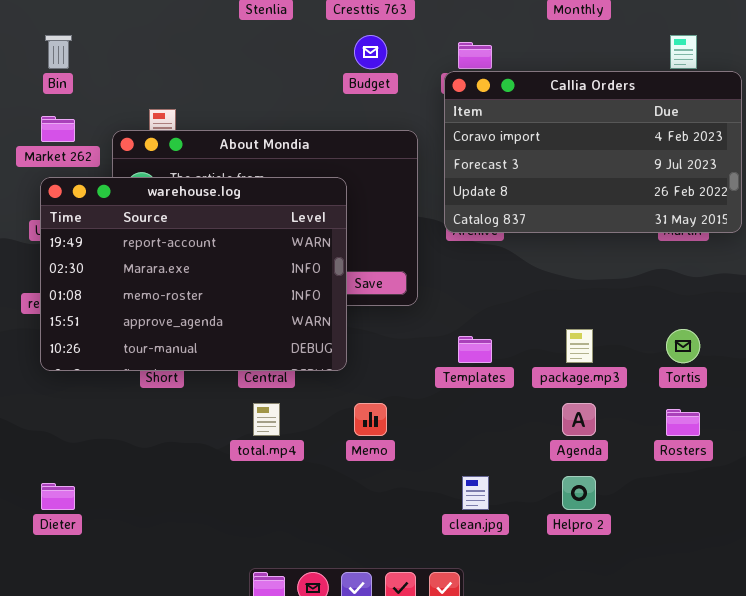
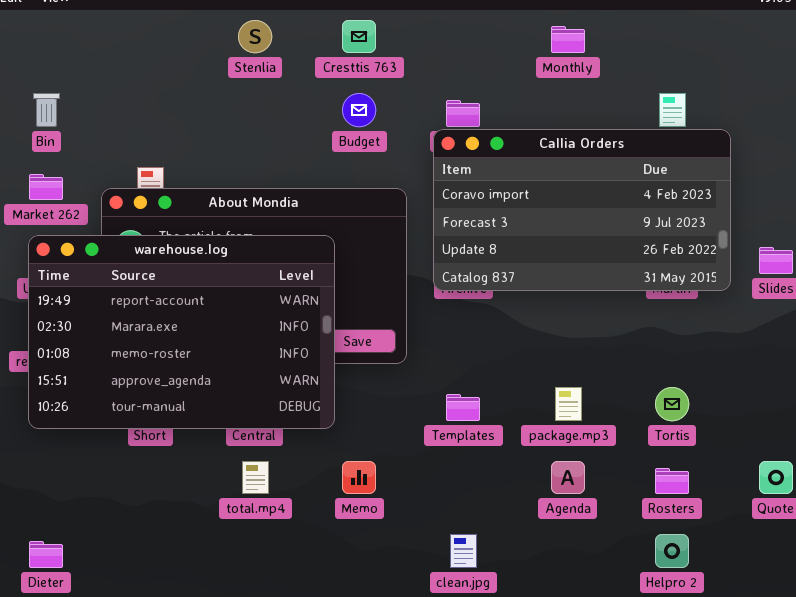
Helpro 2: [562,476,596,510] -> [655,534,689,568], moved

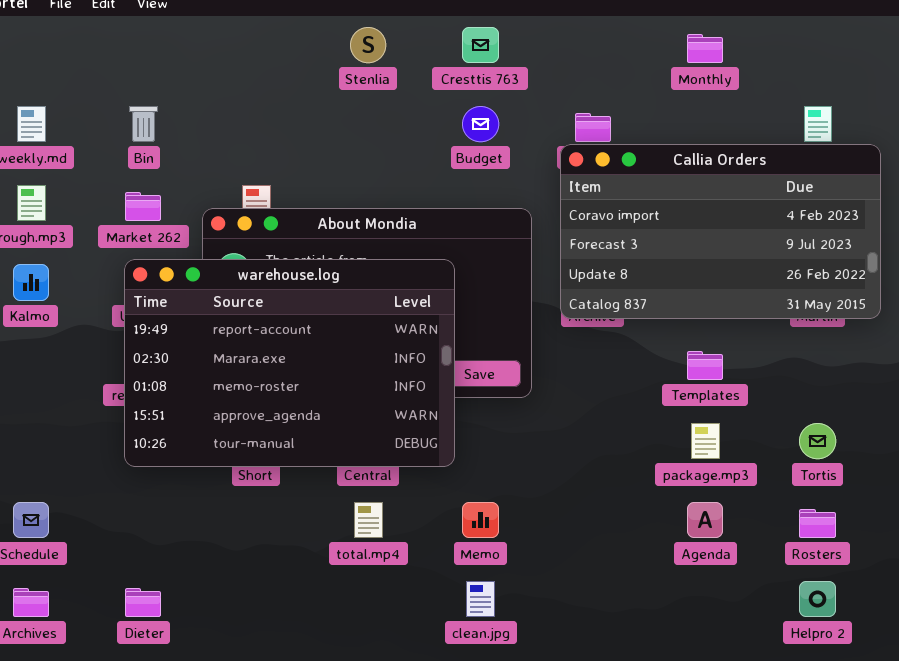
Templates: [446,394,480,421] -> [687,351,723,380], moved
clean.jpg: [450,534,477,568] -> [466,581,495,617], moved

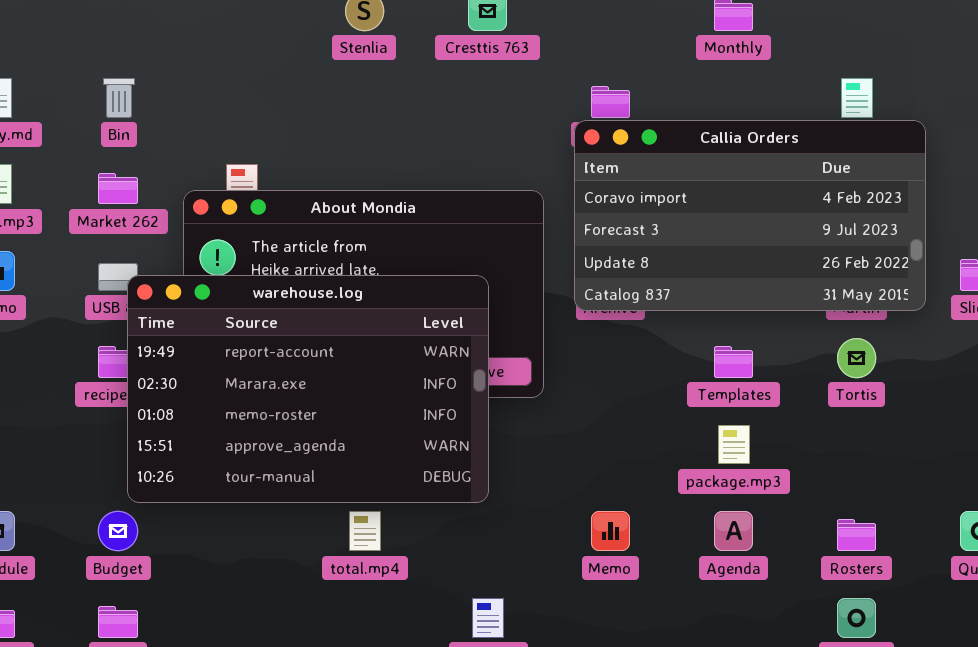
Budget: [462,106,499,142] -> [98,511,138,551], moved
warehouse.log: [124,259,455,467] -> [127,275,489,503], moved
Tortis: [799,423,836,459] -> [837,338,876,378], moved
Memo: [462,502,499,538] -> [591,511,630,551], moved

